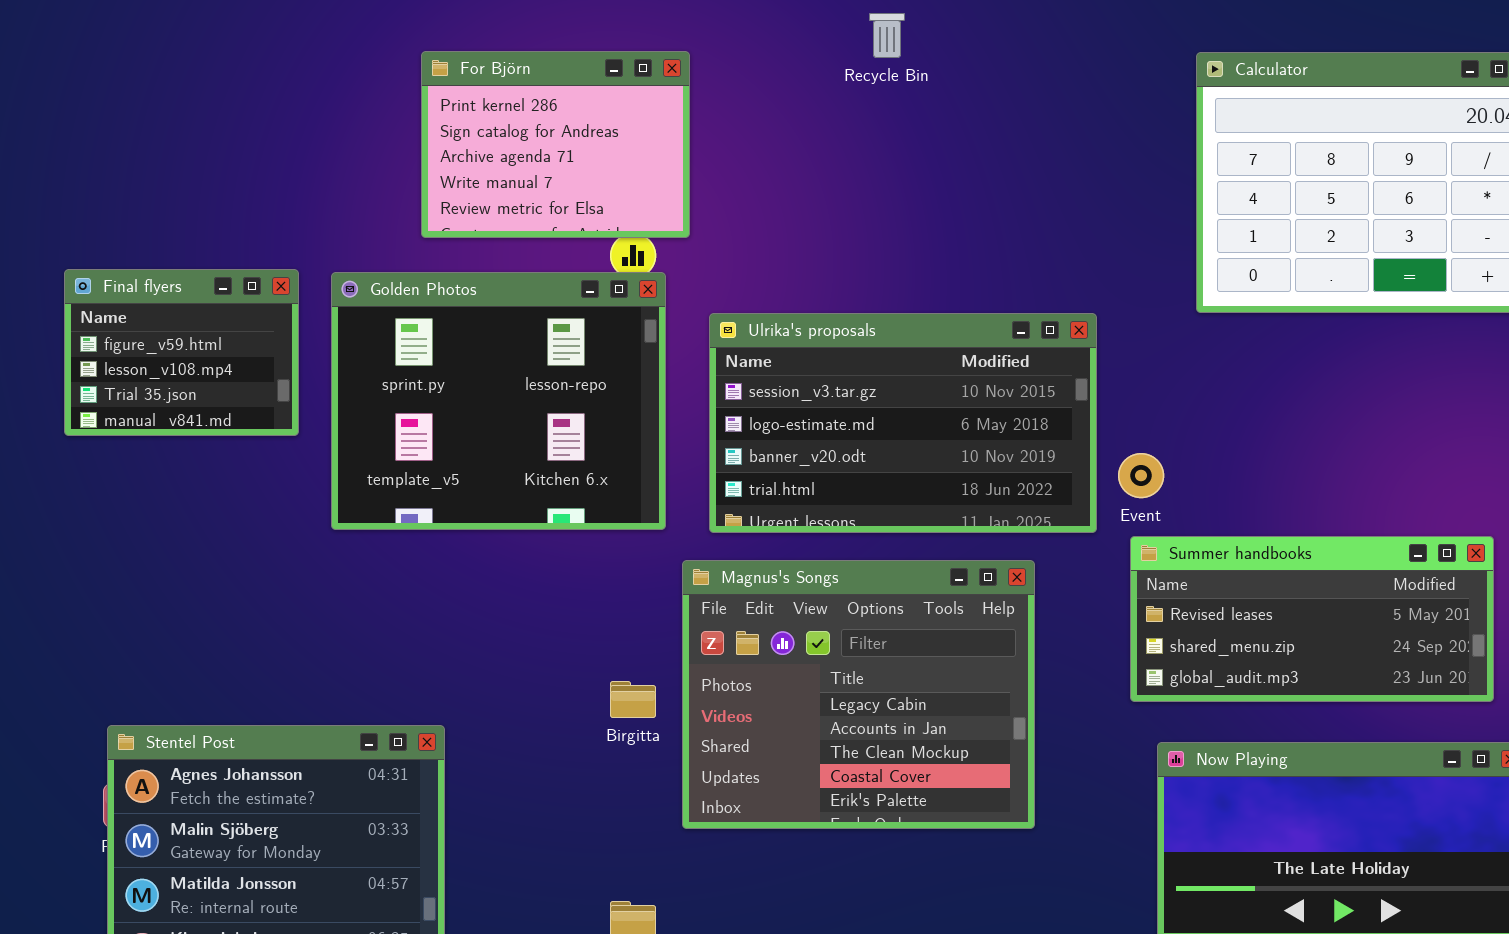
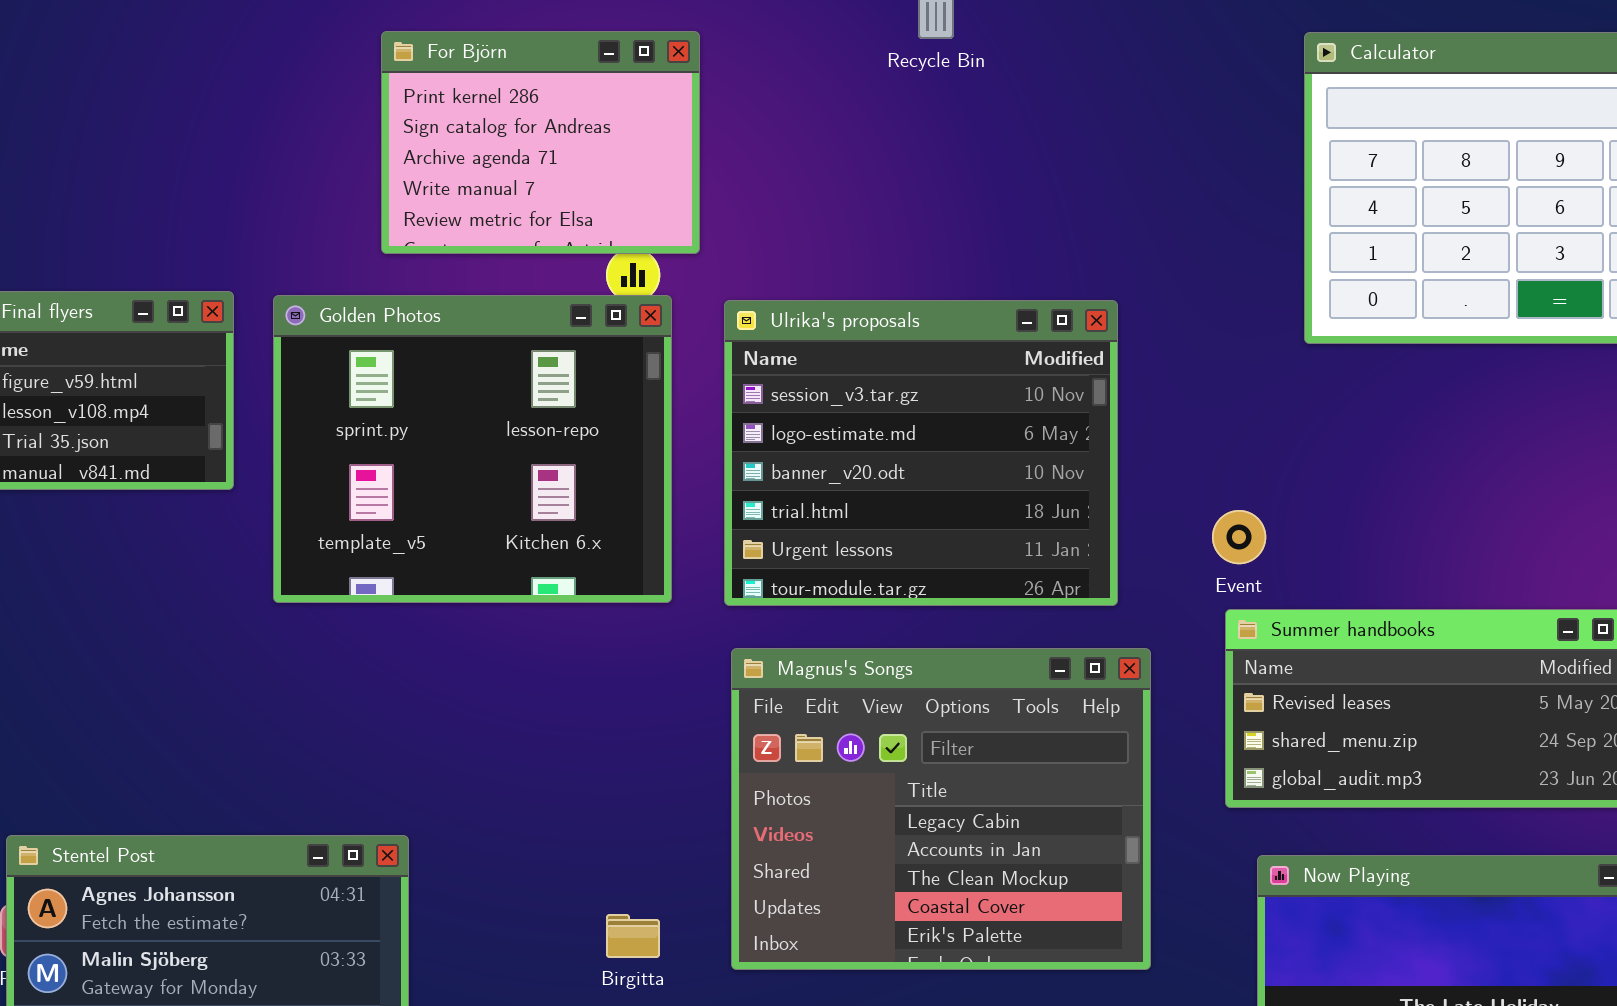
Ulrika's proposals: [709,313,1097,533] -> [724,300,1118,606], resized
Magnus's Songs: [682,560,1035,829] -> [731,648,1151,970], moved
Birgitta: [610,681,656,718] -> [606,914,660,958], moved

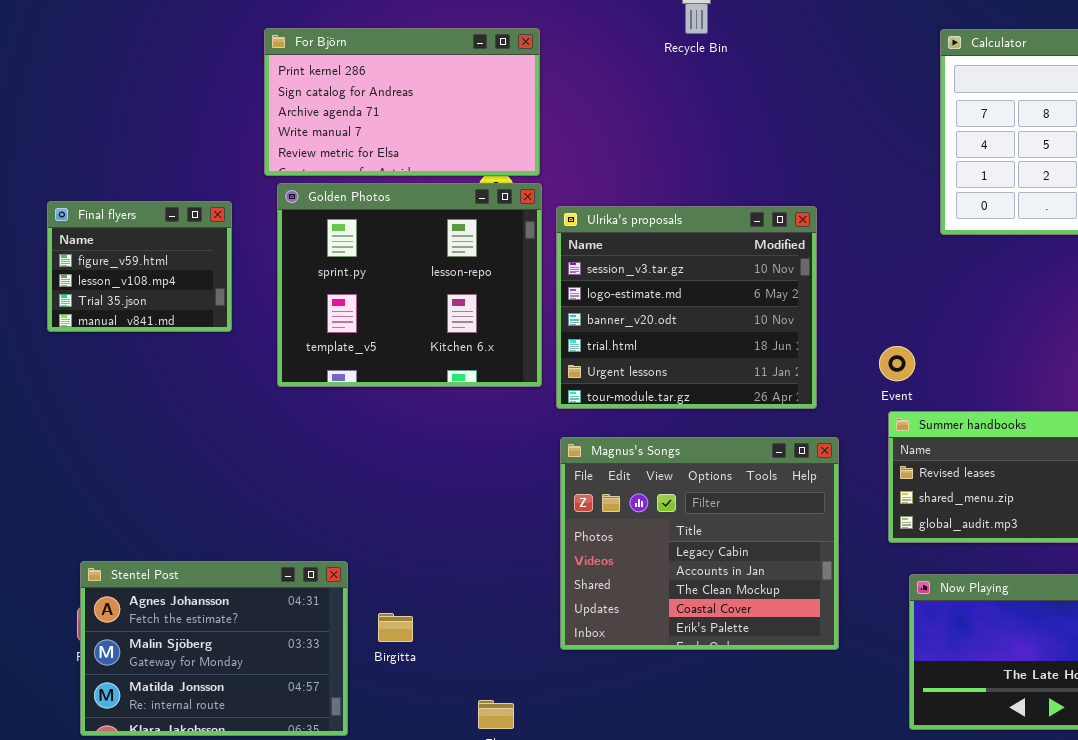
For Björn: [381,31,700,254] -> [264,28,540,176], resized
Golden Photos: [273,295,672,603] -> [277,183,542,387], moved
Birgitta: [606,914,660,958] -> [378,613,413,642], moved

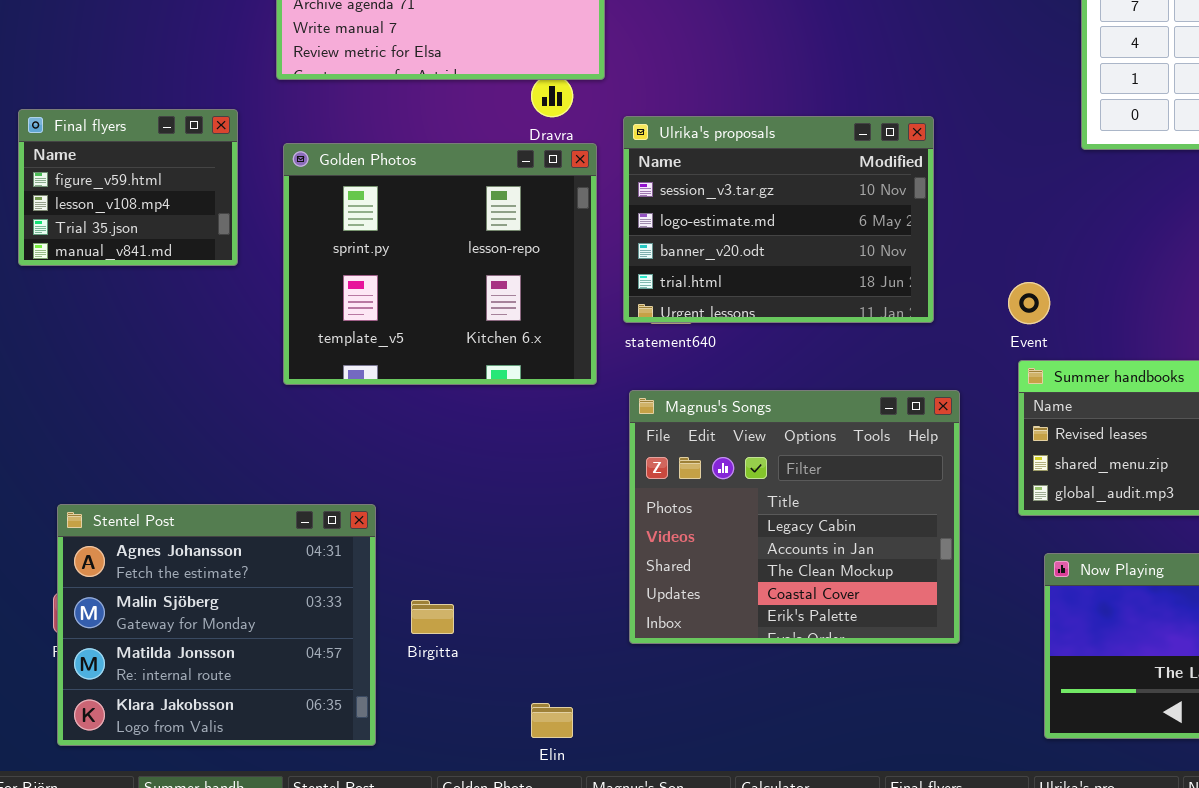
Golden Photos: [277,183,542,387] -> [283,143,597,385], moved
Ulrika's proposals: [556,206,817,409] -> [623,116,934,323], resized
Stentel Post: [80,561,348,736] -> [57,504,376,746], resized

